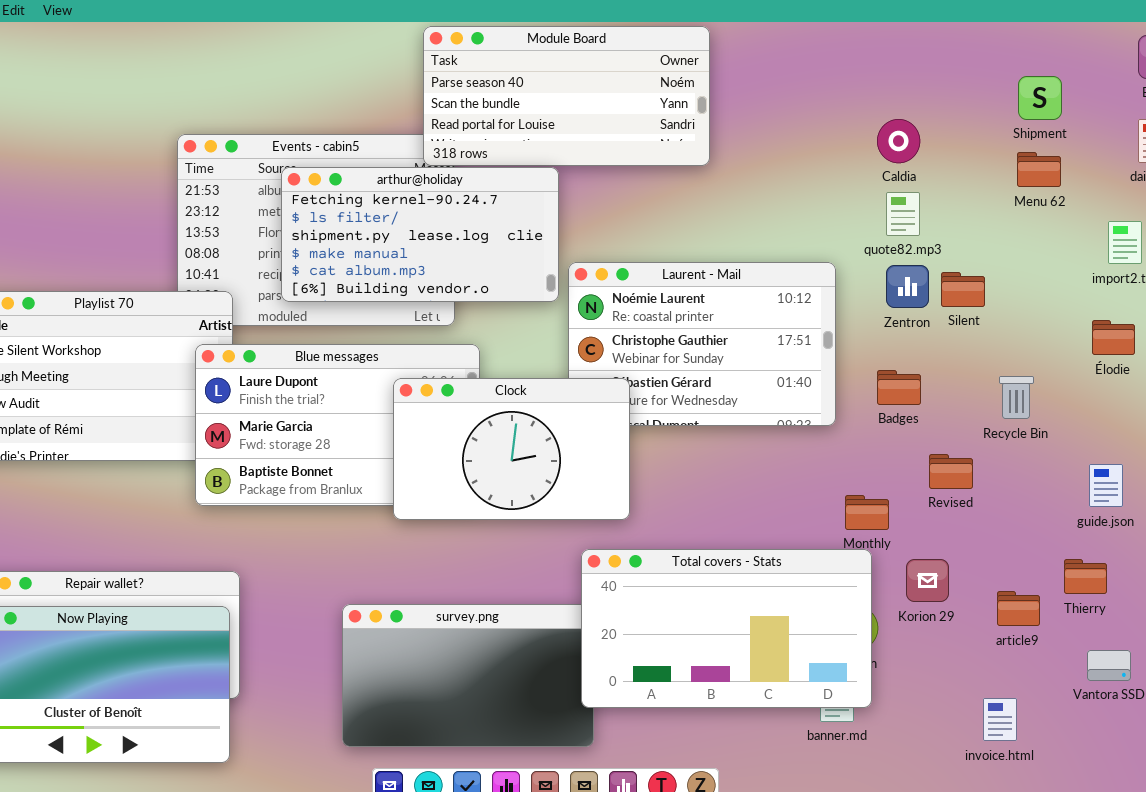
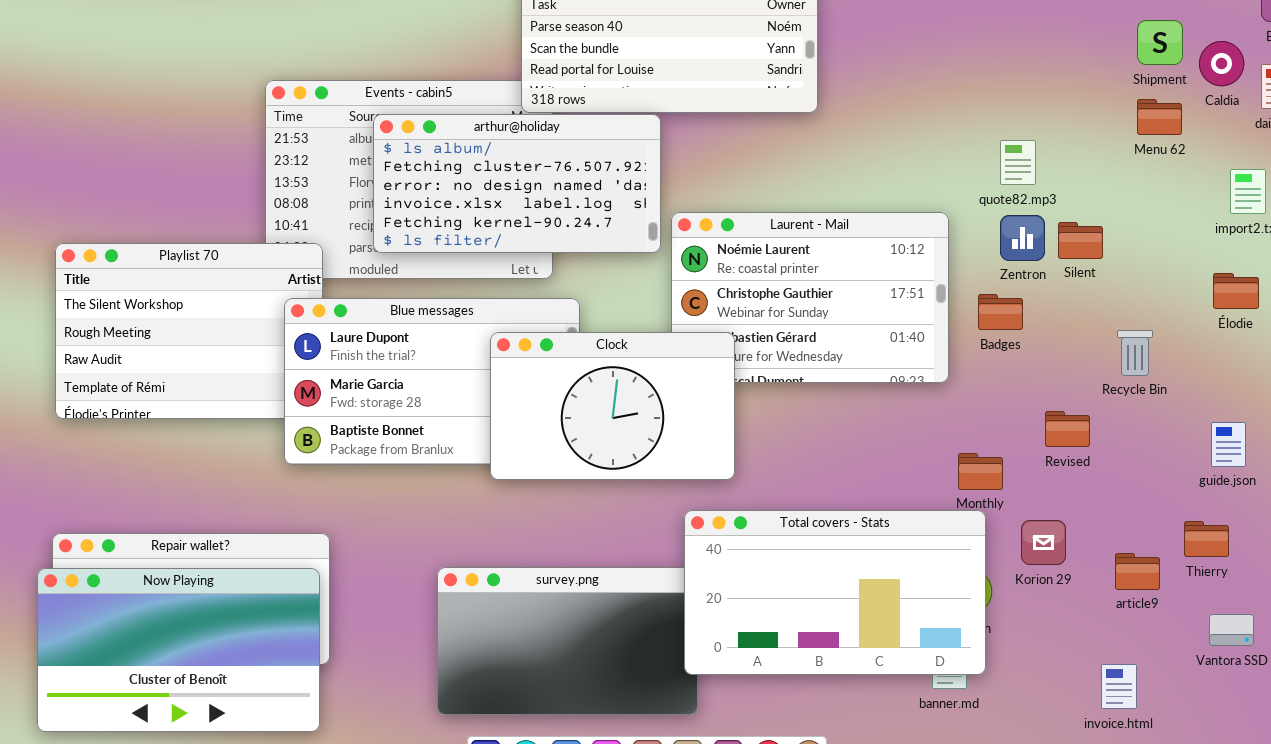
Caldia: [877,119,920,163] -> [1199,41,1244,86], moved
arthur@holiday: [281,167,559,302] -> [373,114,661,253], scrolled up 4 rows
Badges: [877,370,921,405] -> [978,294,1023,330], moved

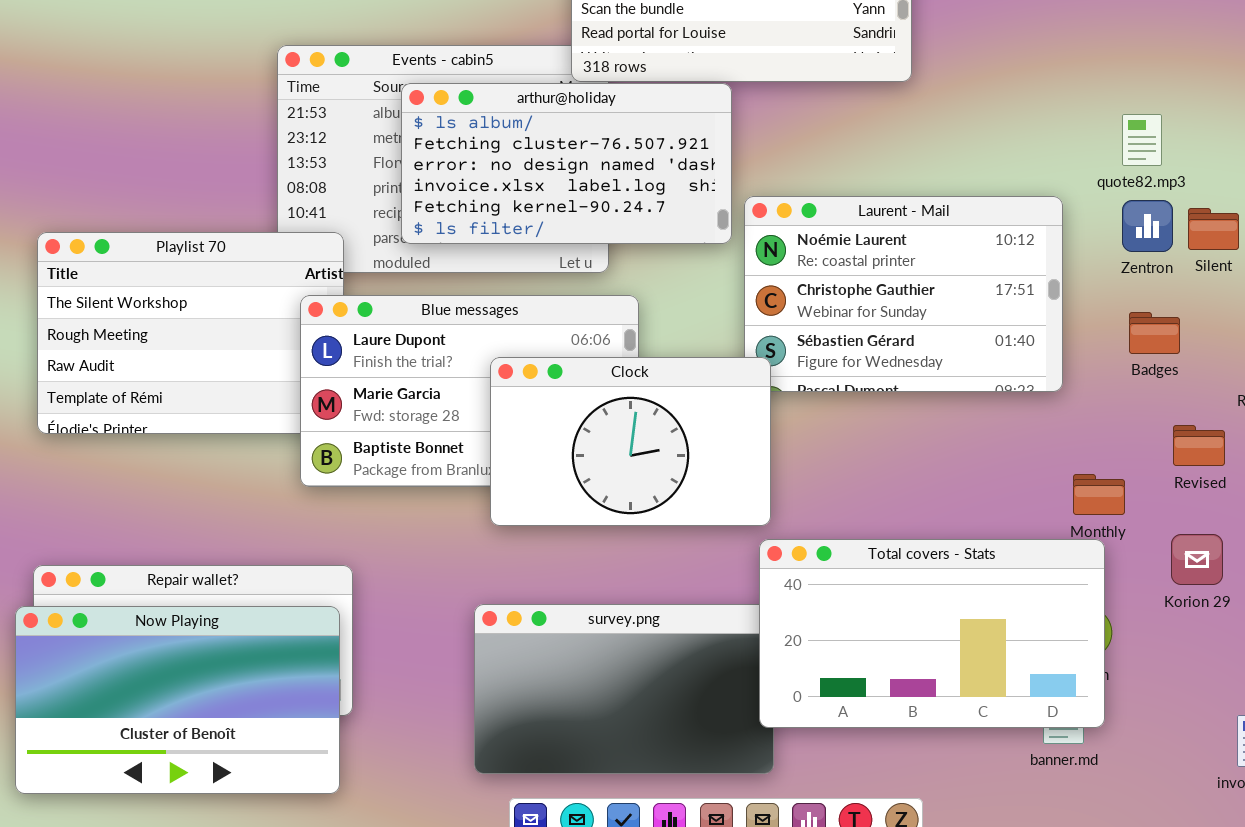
Badges: [978,294,1023,330] -> [1129,312,1180,354], moved
Clock: [490,332,735,480] -> [490,357,771,526], moved
Korion 29: [1021,520,1066,565] -> [1171,534,1223,585], moved

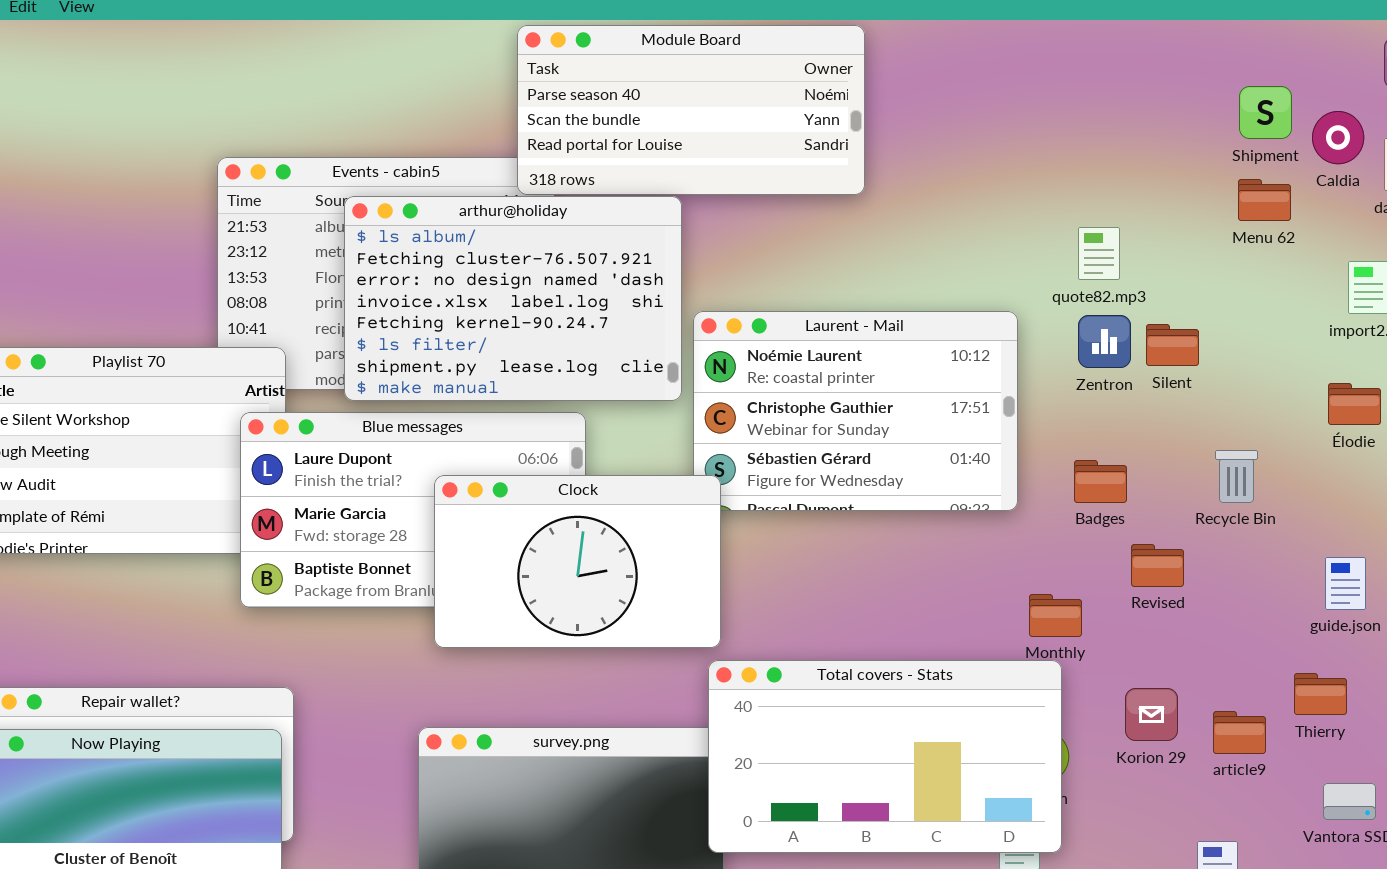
arthur@holiday: [401,83,732,244] -> [344,196,682,401], resized
Badges: [1129,312,1180,354] -> [1074,460,1127,503], moved
Korion 29: [1171,534,1223,585] -> [1125,688,1178,741], moved

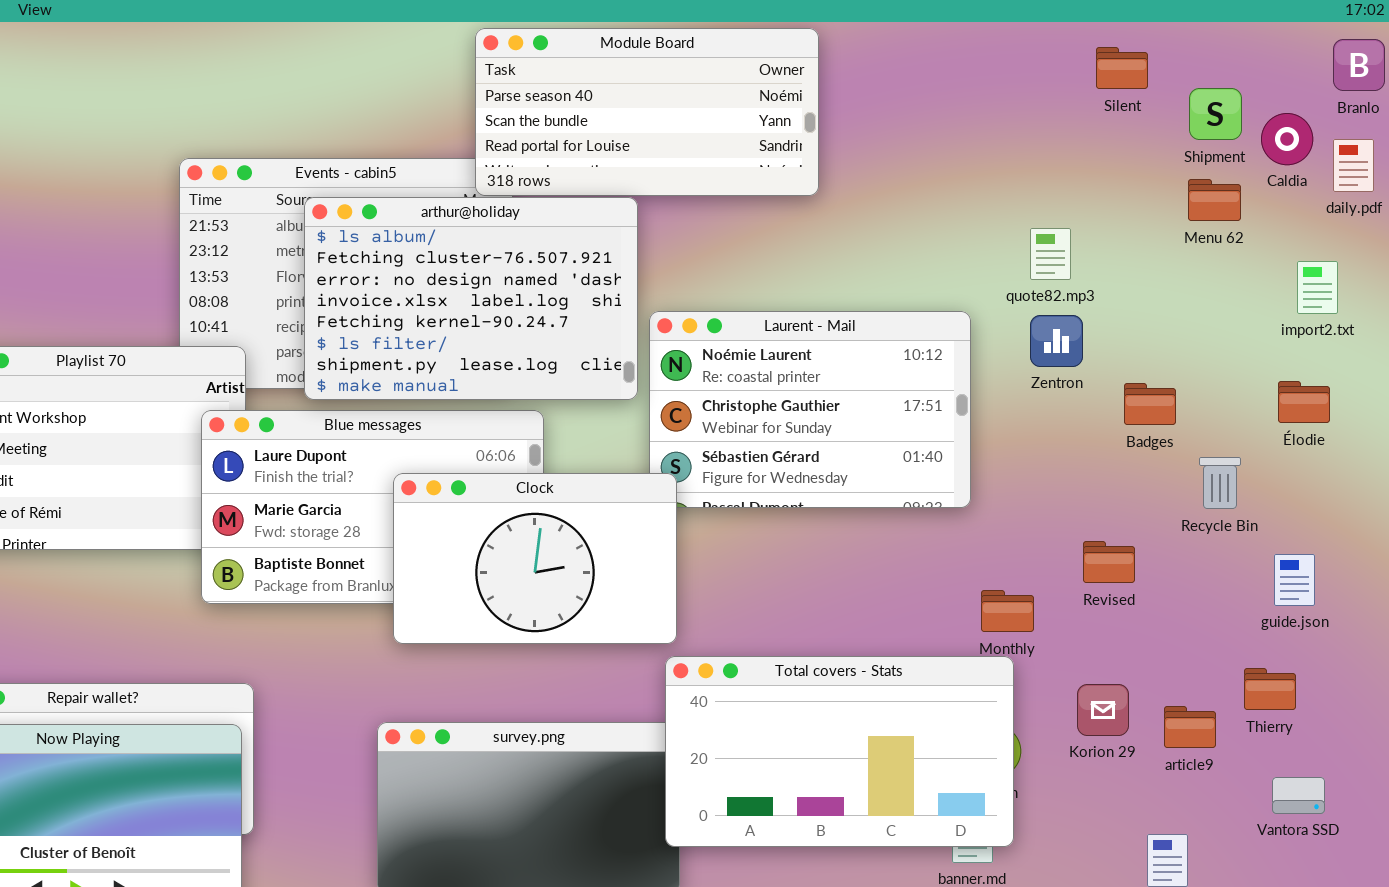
Silent: [1146,324,1199,366] -> [1096,47,1148,89], moved
Recycle Bin: [1215,450,1258,503] -> [1199,457,1241,509], moved
Badges: [1074,460,1127,503] -> [1124,383,1176,425], moved

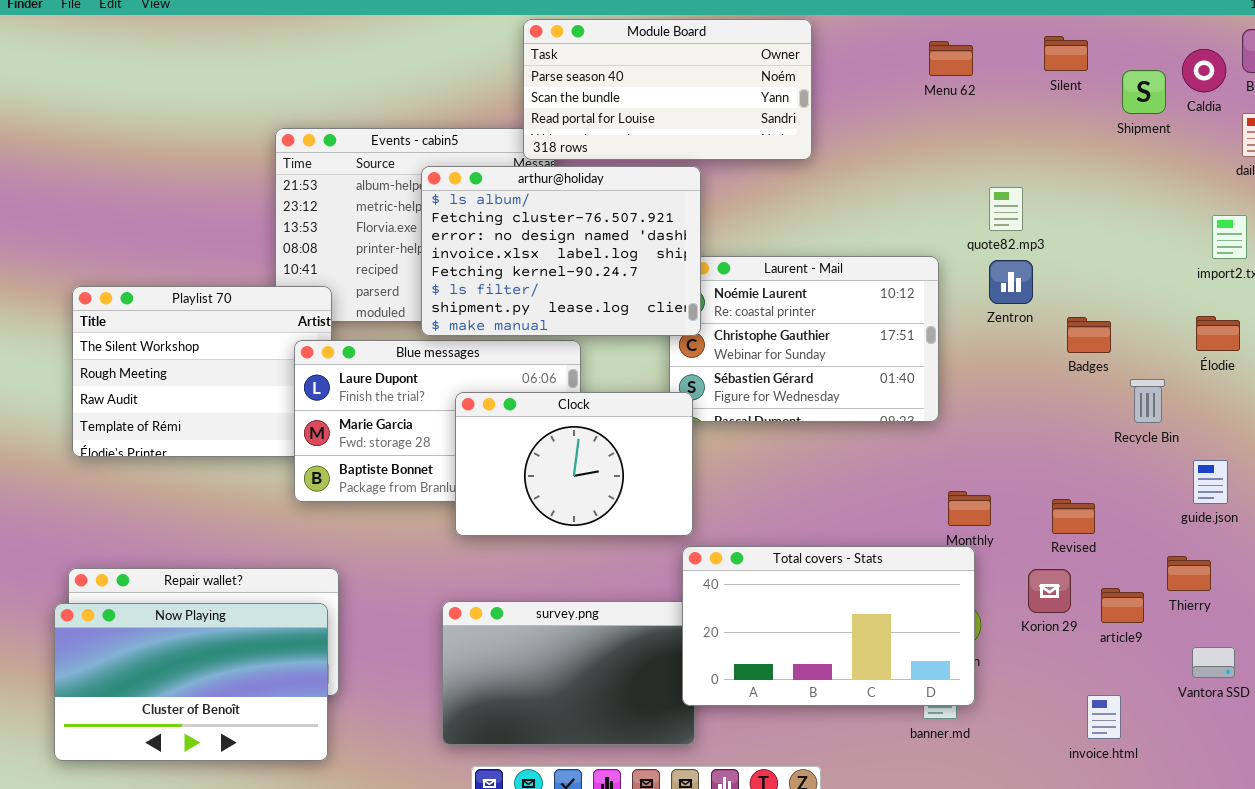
Caldia: [1261,113,1313,165] -> [1182,49,1226,92], moved
Menu 62: [1188,179,1241,221] -> [929,41,973,76], moved
arthur@holiday: [304,197,638,400] -> [421,166,701,336], moved
Revised: [1083,541,1135,583] -> [1052,499,1095,534], moved

